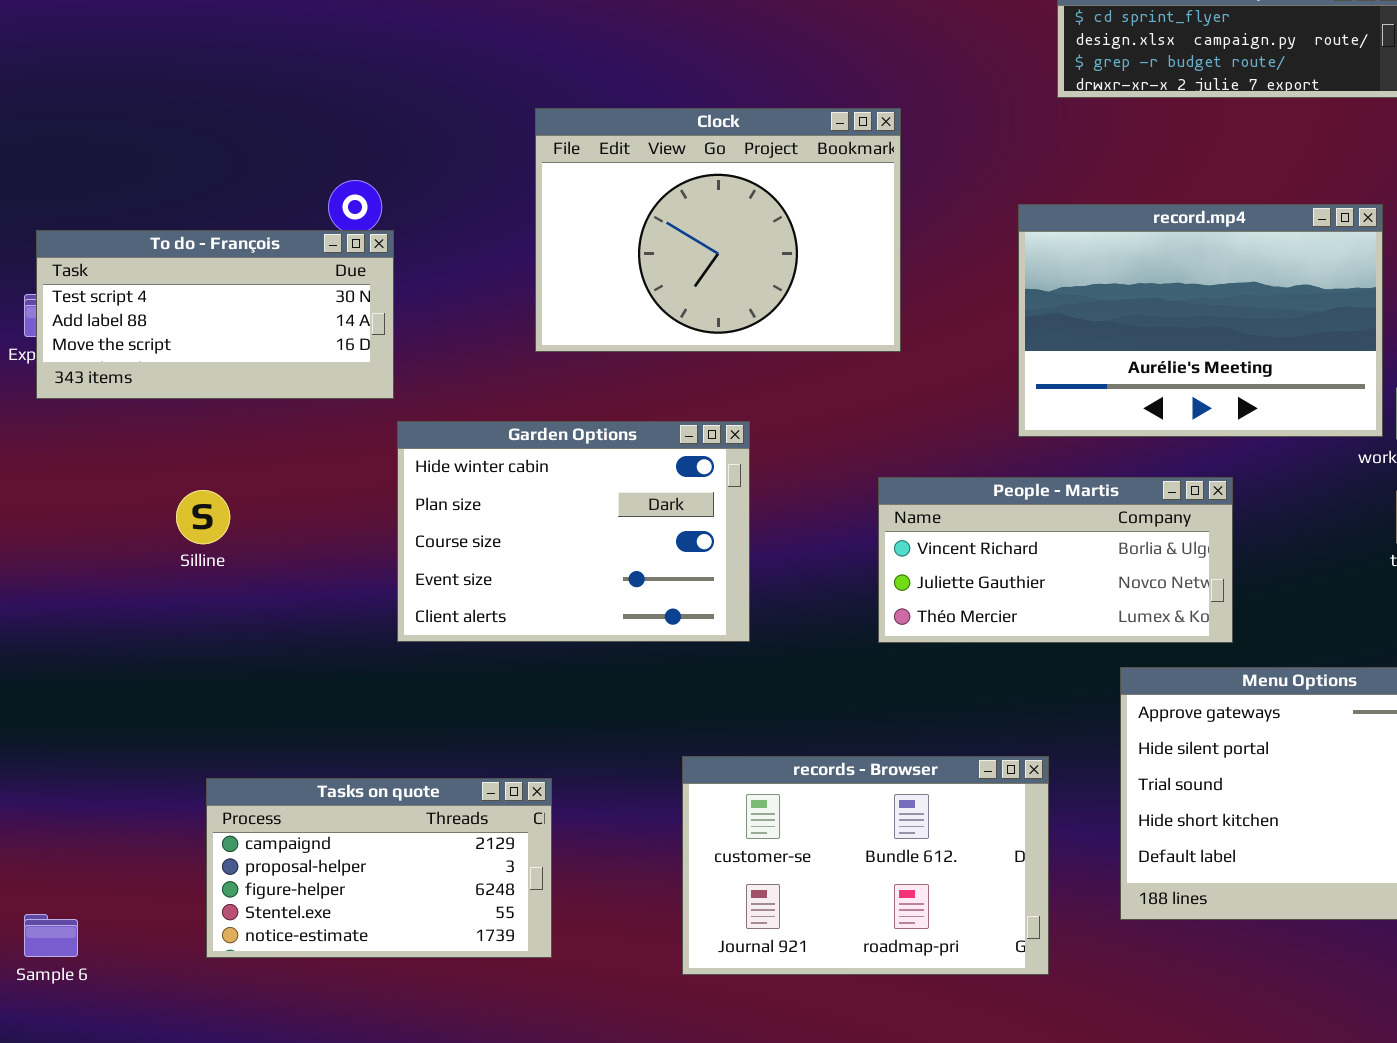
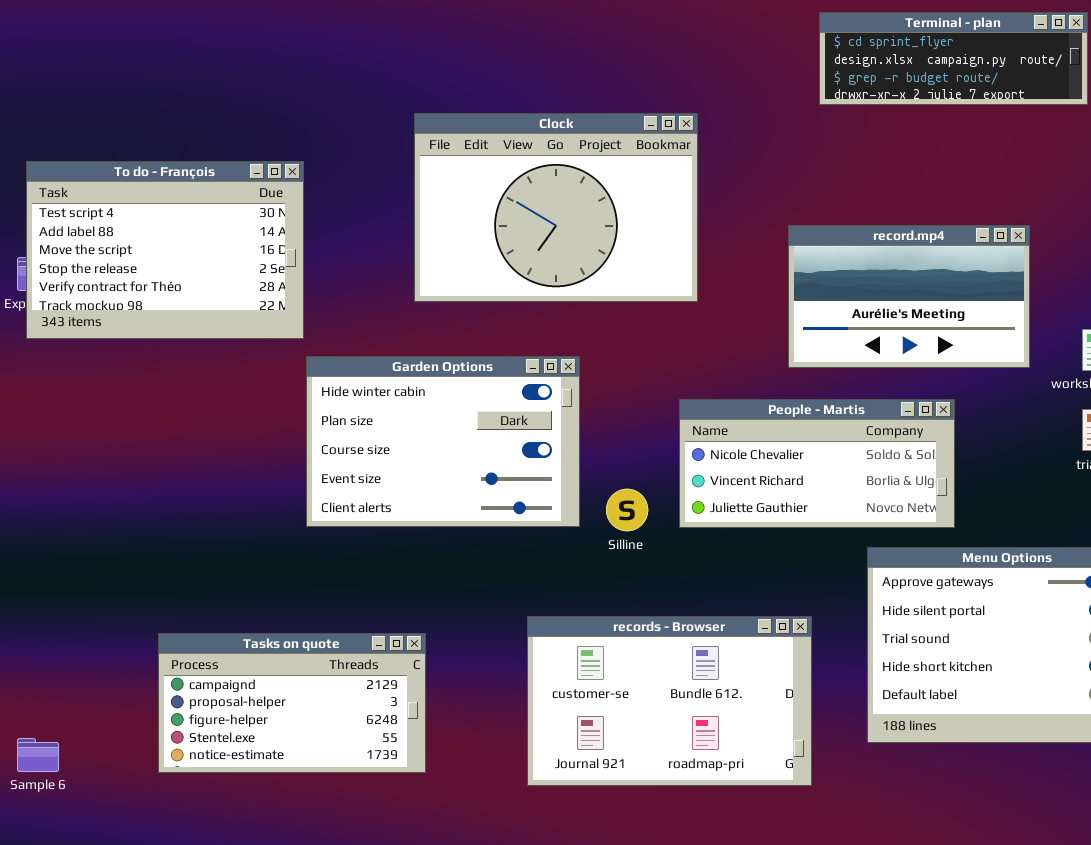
record.mp4: [1018,204,1383,437] -> [788,225,1030,368], resized
To do - François: [36,230,394,399] -> [26,161,304,339], resized
People - Martis: [878,477,1233,643] -> [679,399,955,528], scrolled up 1 row
Silline: [176,490,230,544] -> [606,489,648,531], moved

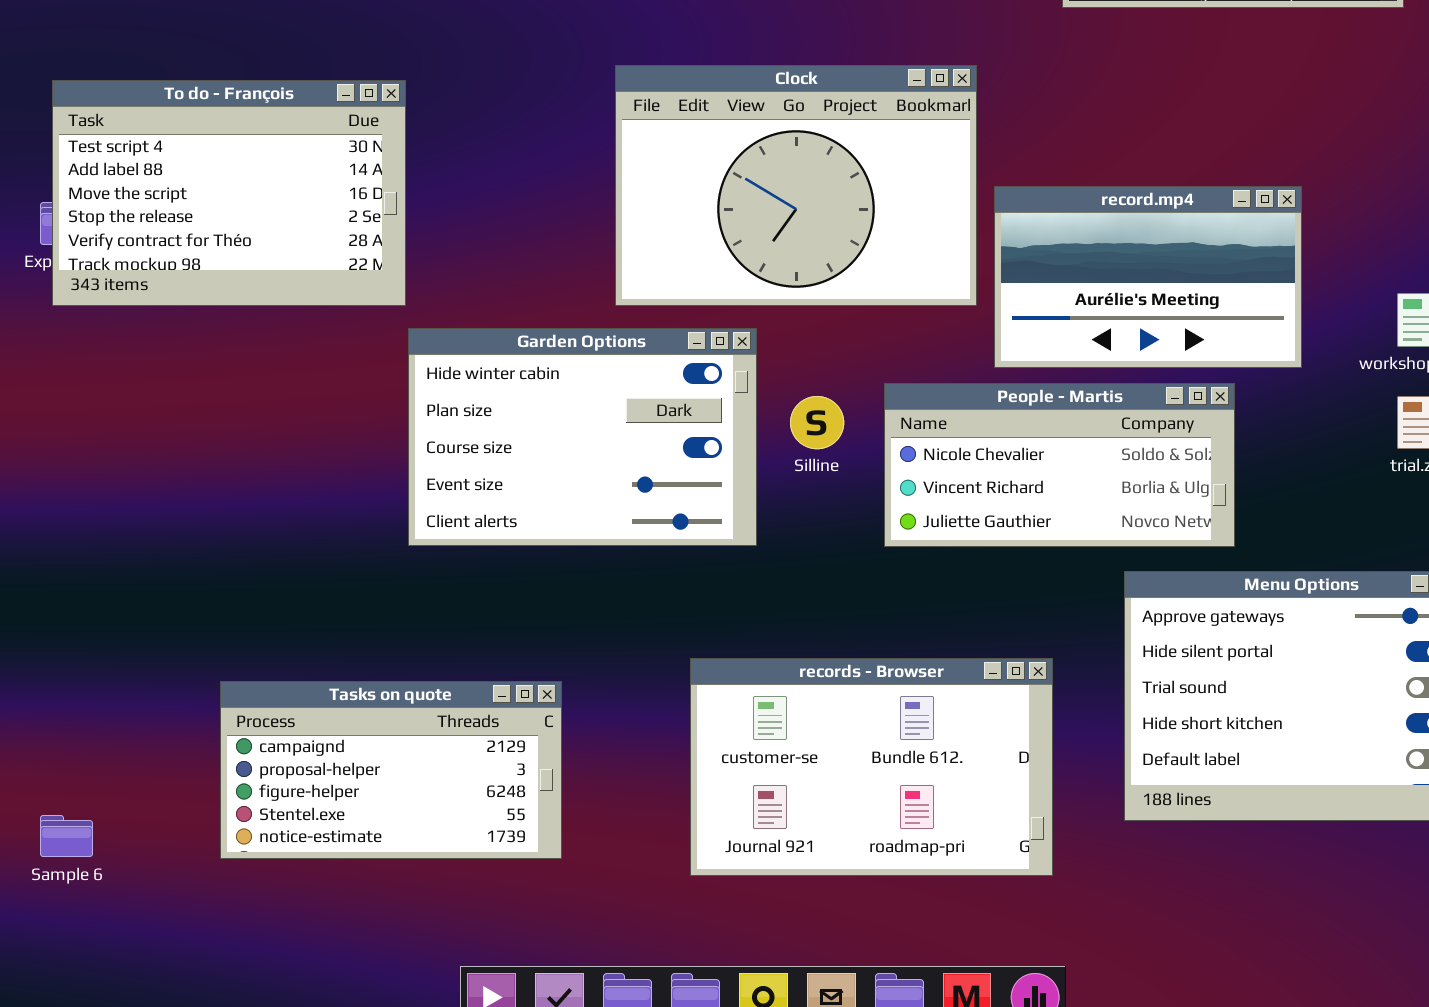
Clock: [414,113,698,302] -> [615,65,977,306], moved
record.mp4: [788,225,1030,368] -> [994,186,1302,368], moved
Silline: [606,489,648,531] -> [790,396,844,449], moved

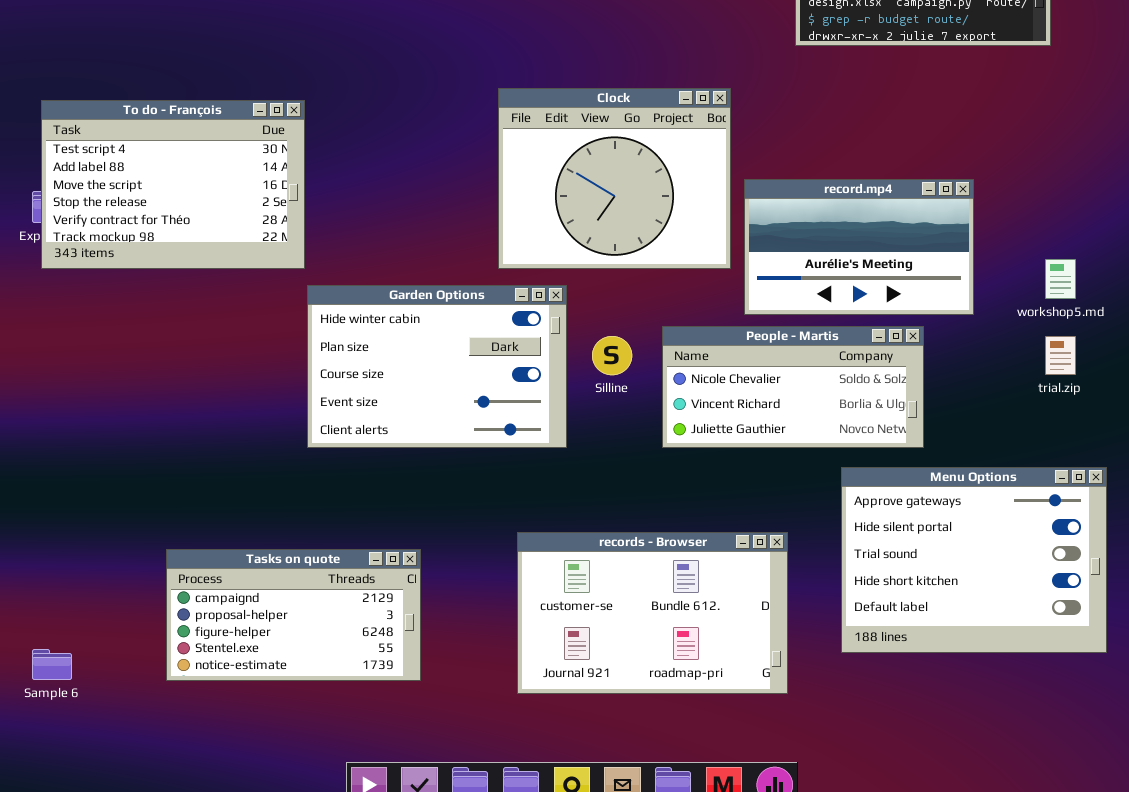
Clock: [615,65,977,306] -> [498,88,731,269], resized

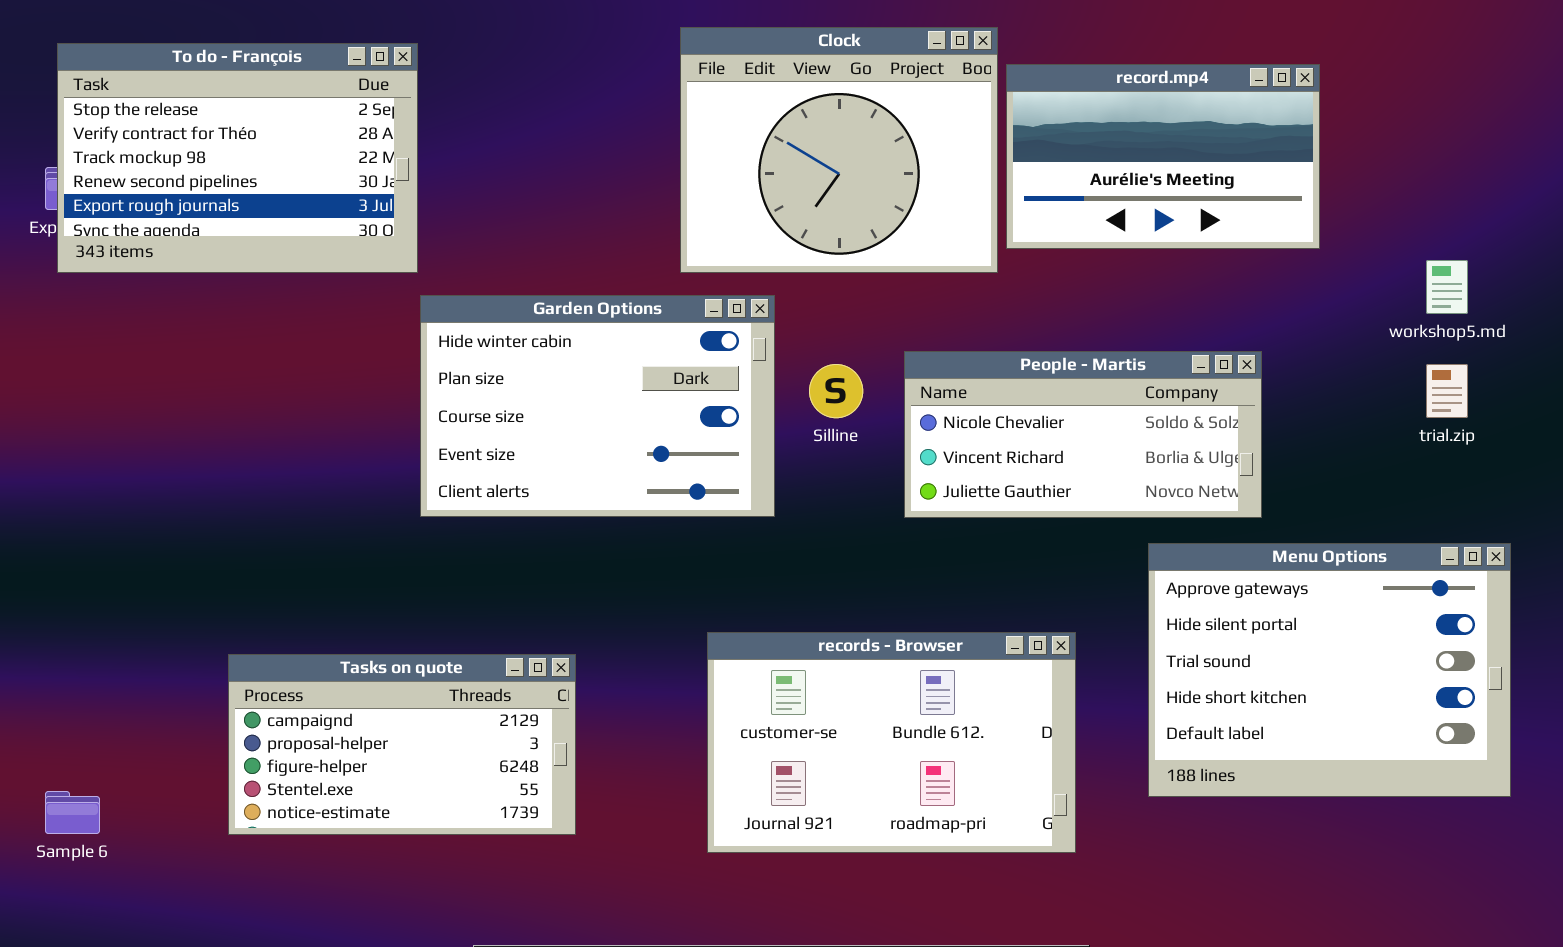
To do - François: [41,100,305,269] -> [57,43,418,273], scrolled down 3 rows
record.mp4: [744,179,974,315] -> [1006,64,1320,249], moved

